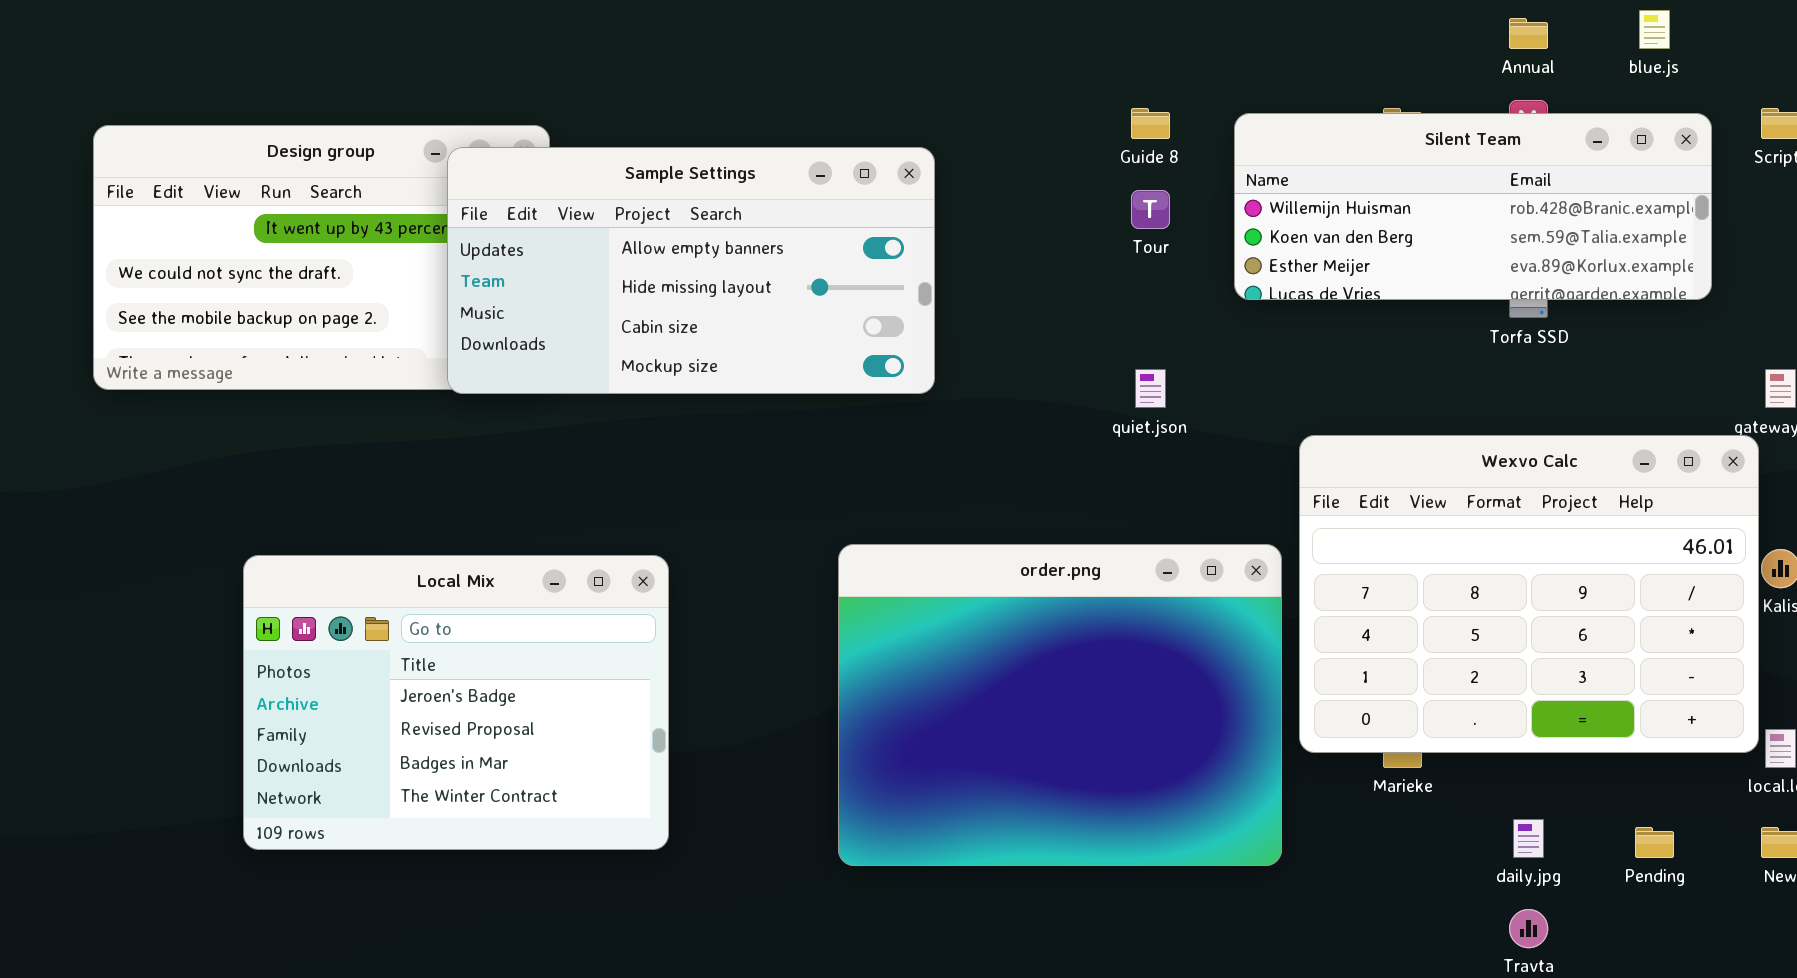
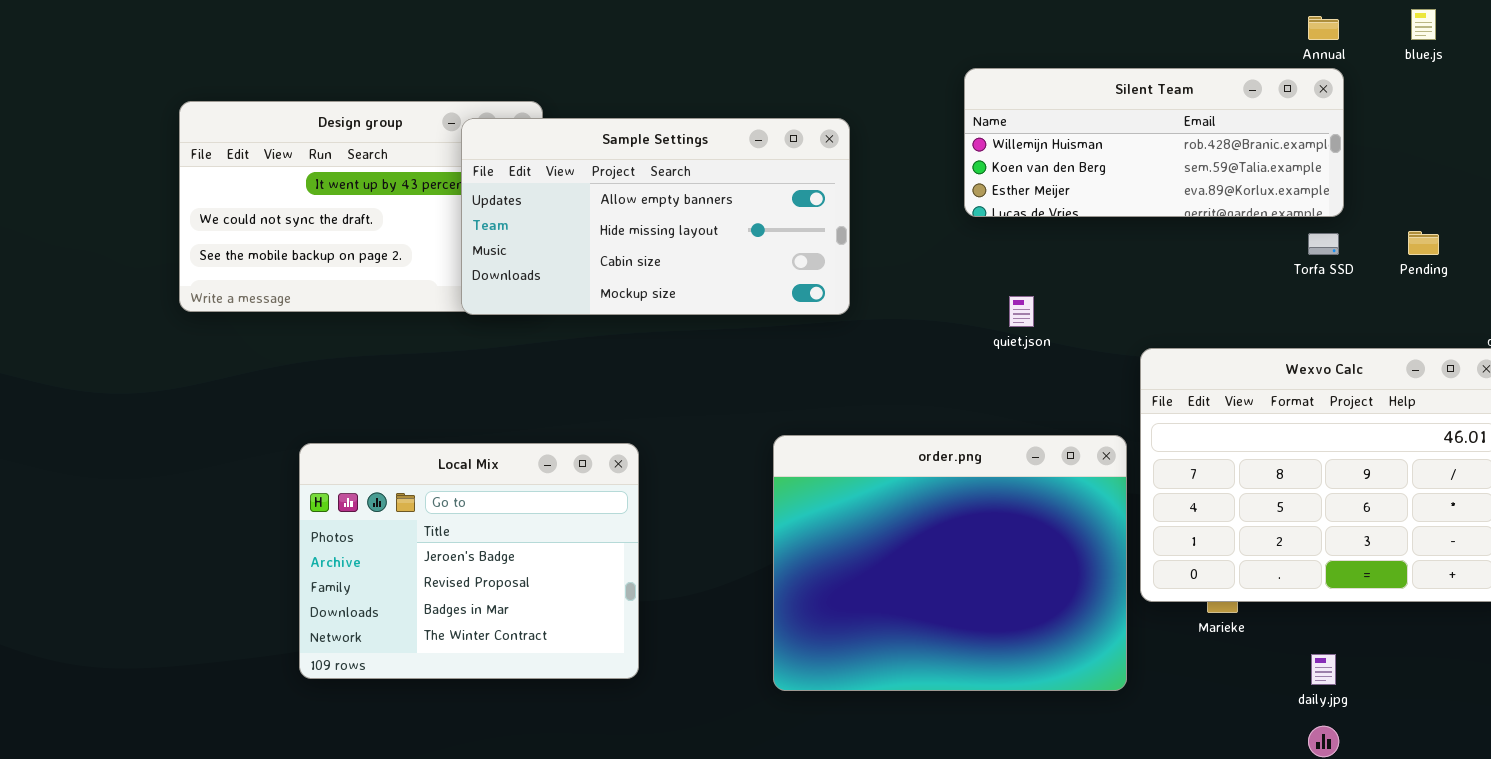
Silent Team: [1234,113,1712,300] -> [964,68,1344,217], moved
Pending: [1635,827,1674,858] -> [1408,231,1439,255], moved

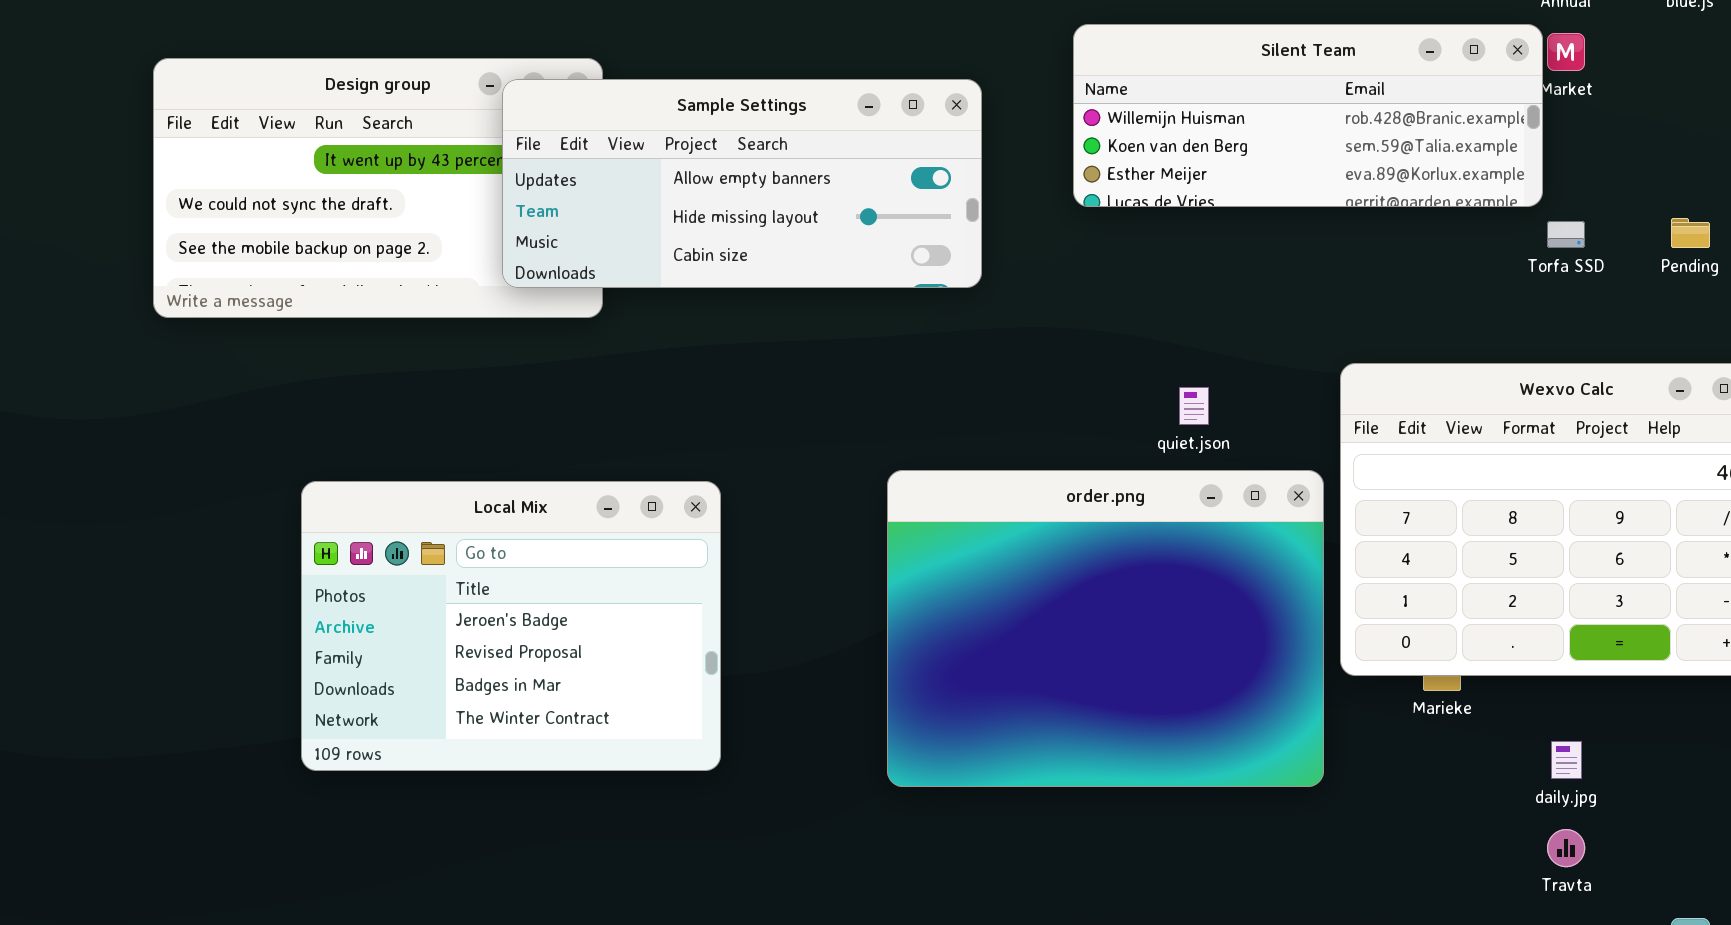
Silent Team: [964,68,1344,217] -> [1073,24,1543,207], moved
Sample Settings: [461,118,850,315] -> [502,79,982,288], resized
quiet.json: [1009,296,1034,327] -> [1179,387,1209,425], moved

